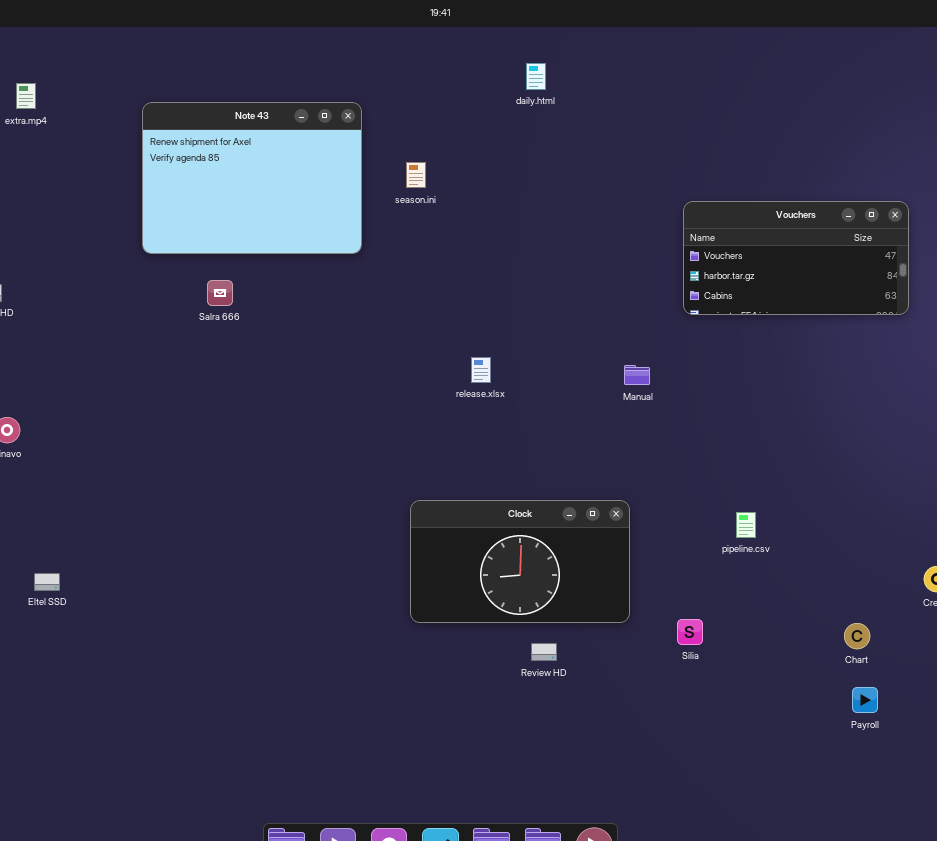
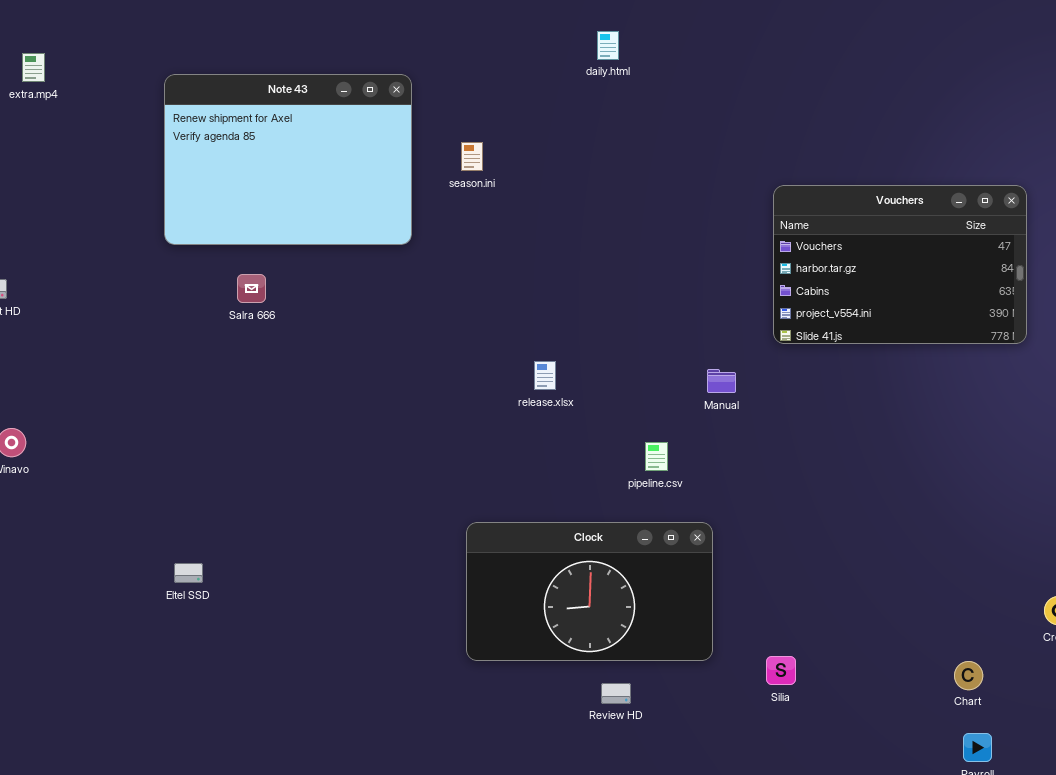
Vouchers: [683,201,909,315] -> [773,185,1027,344], resized
pipeline.csv: [736,512,756,538] -> [645,442,668,471], moved
Eltel SSD: [34,573,60,591] -> [174,563,203,583], moved

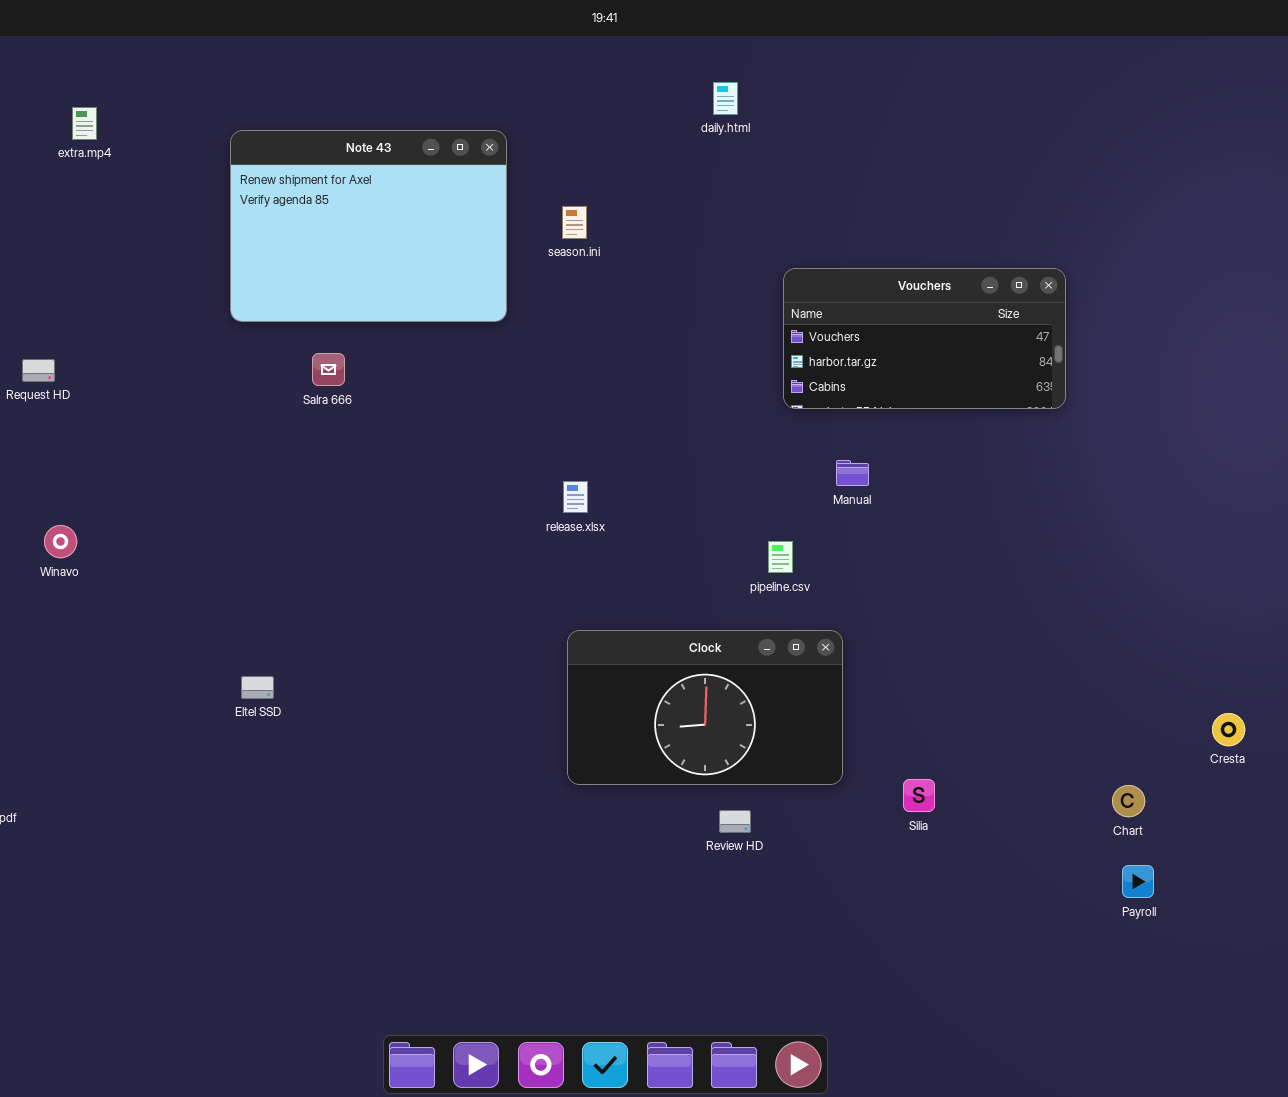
Vouchers: [773,185,1027,344] -> [783,268,1066,409], moved, resized
release.xlsx: [534,361,556,390] -> [563,481,588,513], moved

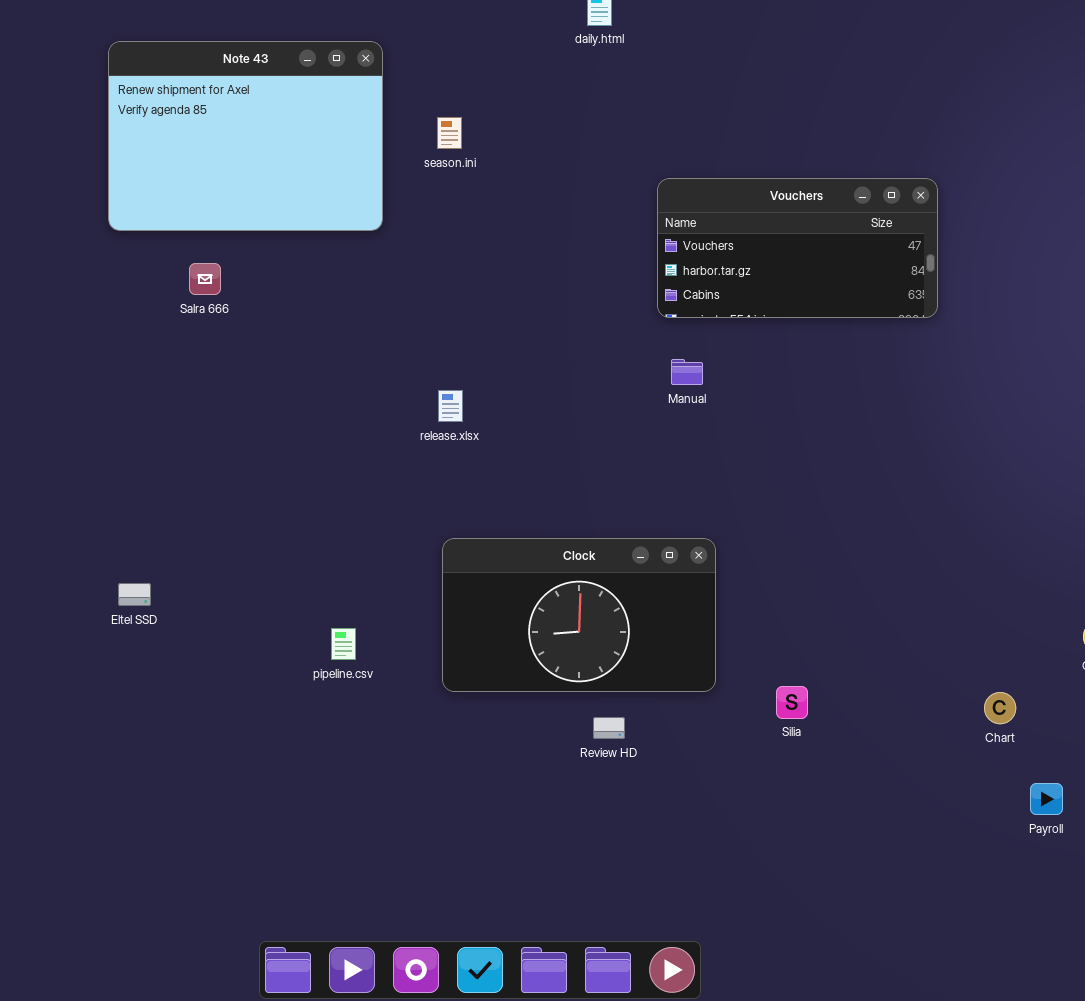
Manual: [836,460,869,486] -> [671,359,703,385], moved
pipeline.csv: [768,541,793,573] -> [331,628,356,660], moved
Payroll: [1122,865,1154,898] -> [1030,783,1063,815], moved

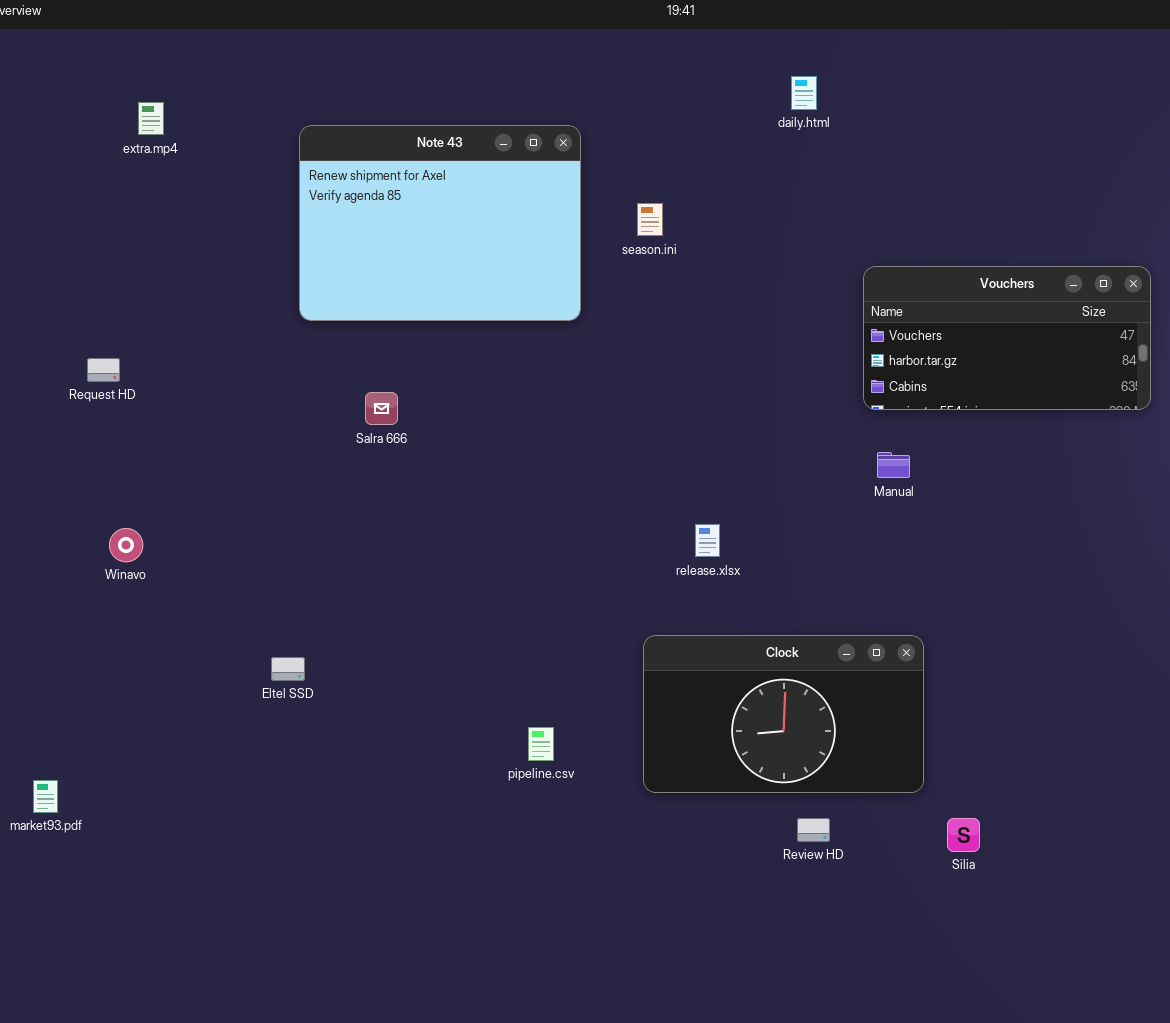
Salra 666: [189,263,221,295] -> [365,392,398,425], moved
release.xlsx: [438,390,463,422] -> [695,524,720,557], moved
Eltel SSD: [118,583,151,606] -> [271,657,305,681], moved
Silia: [776,686,808,719] -> [947,818,980,852], moved

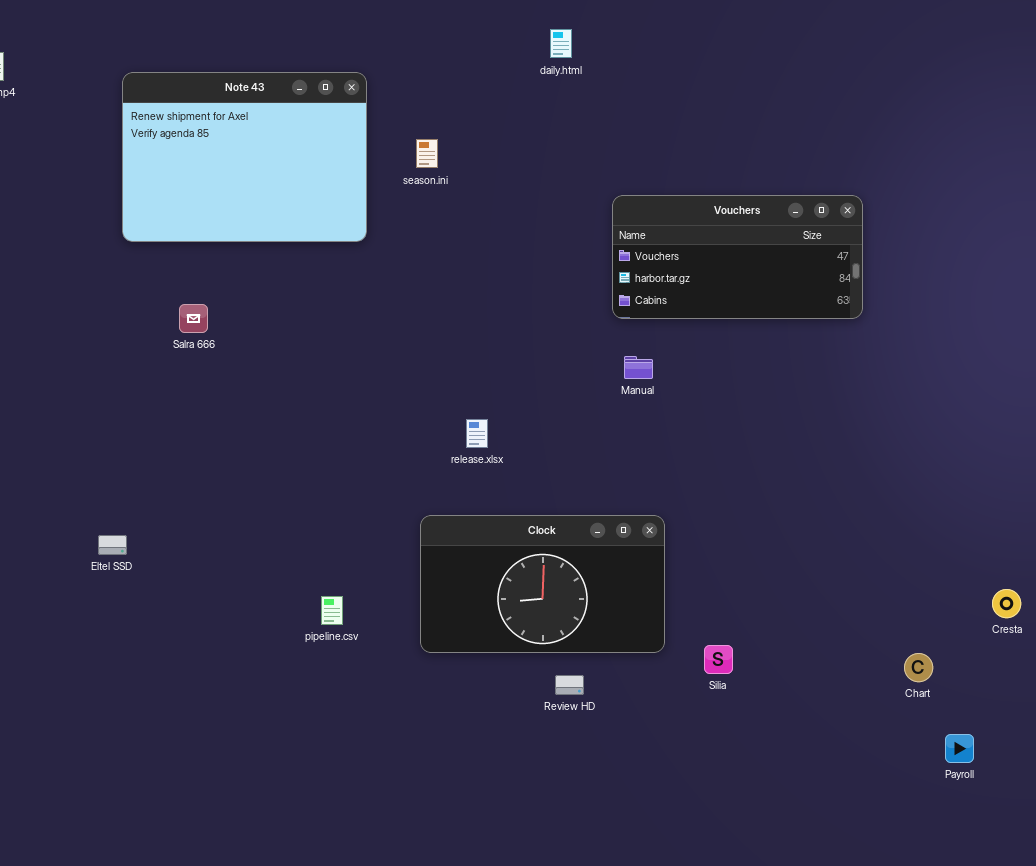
Silia: [947,818,980,852] -> [704,645,733,674], moved

